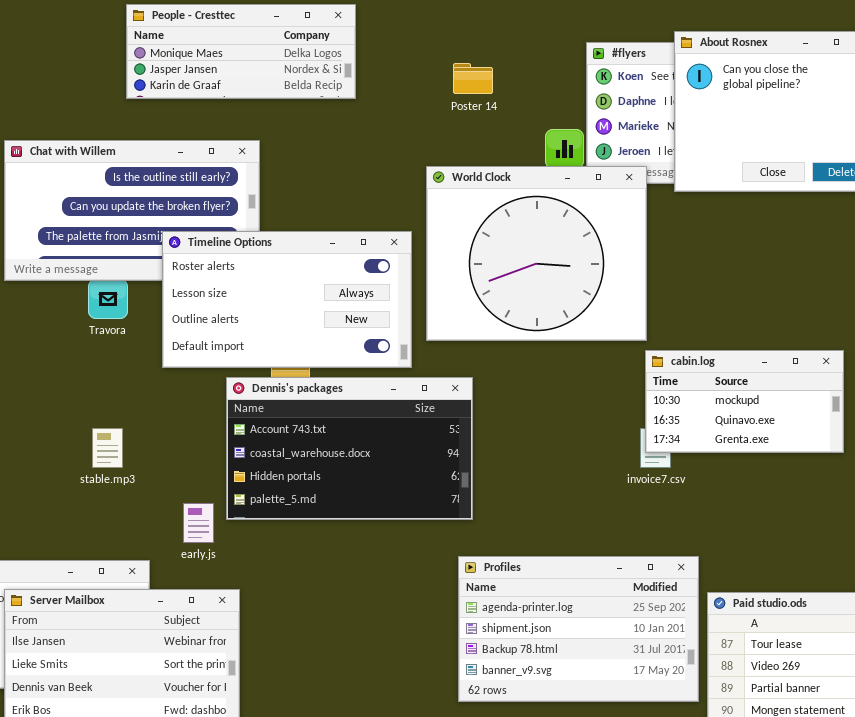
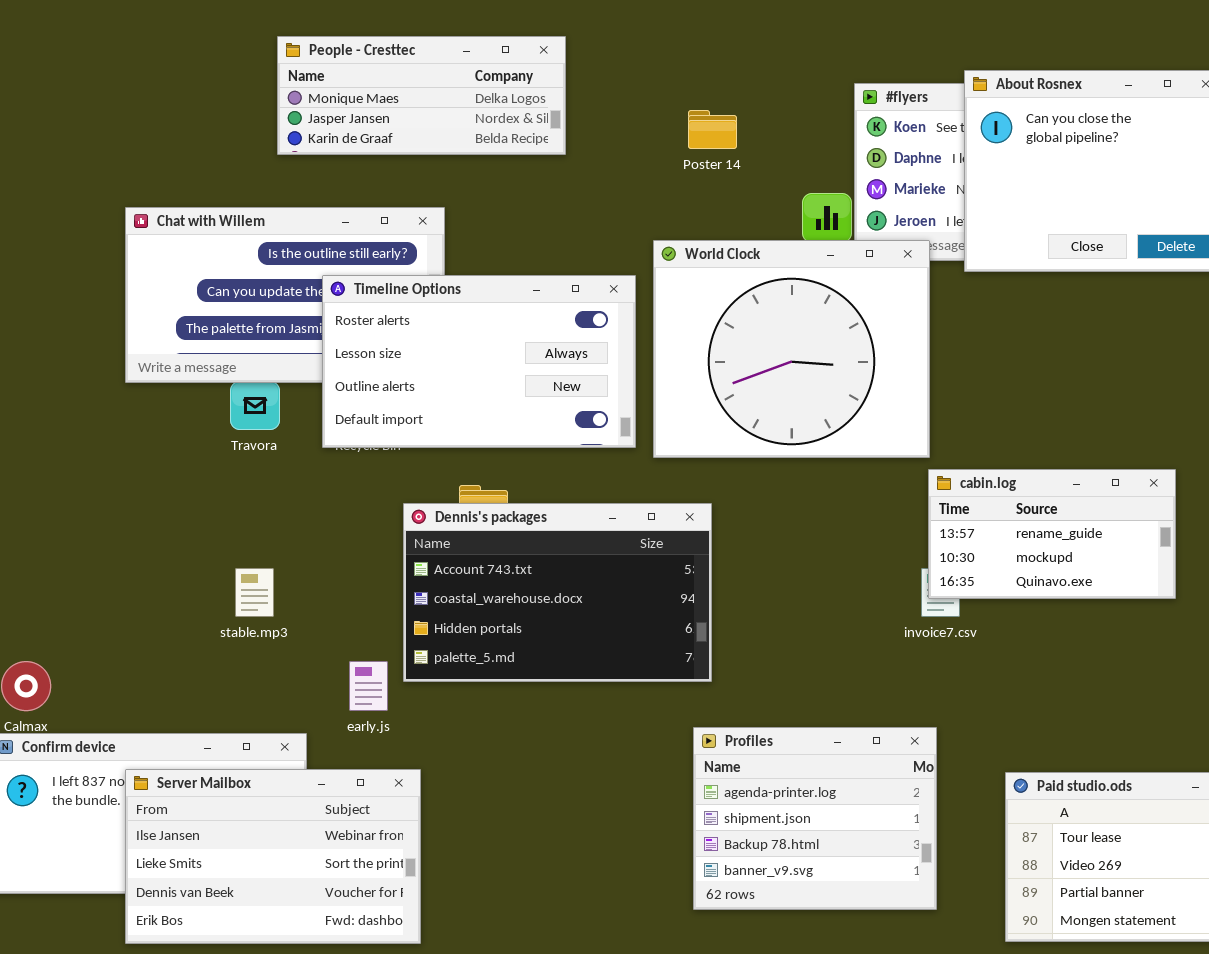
Timeline Options: [162,231,412,368] -> [322,275,636,448], moved
cabin.log: [645,350,844,453] -> [928,469,1176,599], scrolled up 1 row
Profiles: [458,556,699,702] -> [693,727,937,910], resized

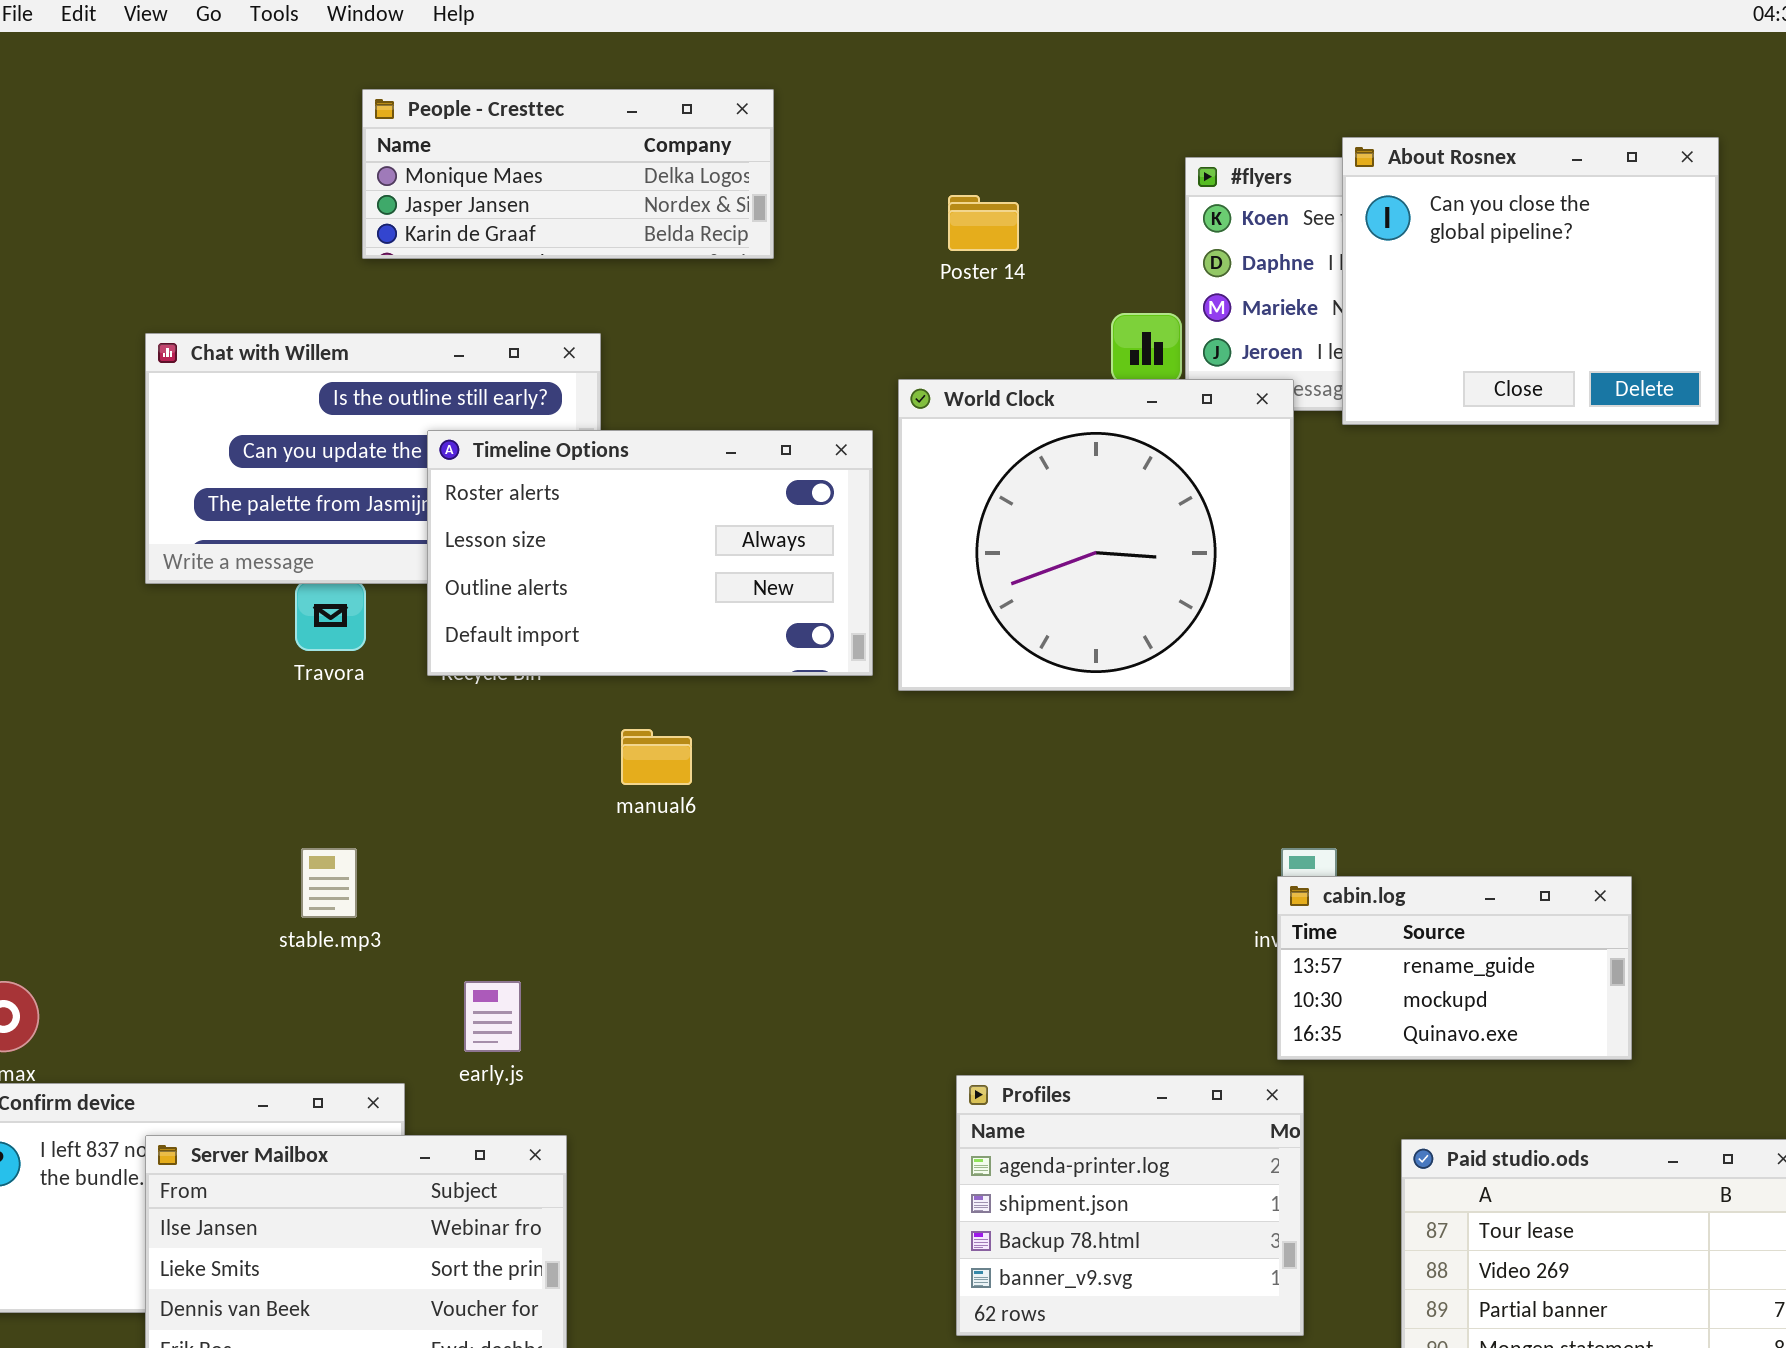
cabin.log: [928,469,1176,599] -> [1277,876,1632,1060], moved
Dennis's packages: [403,503,712,682] -> none, closed

